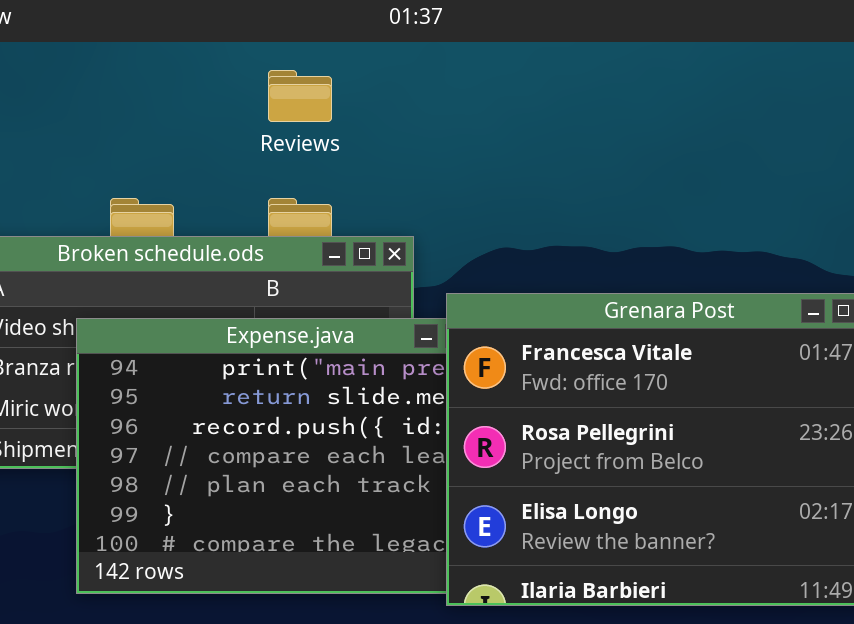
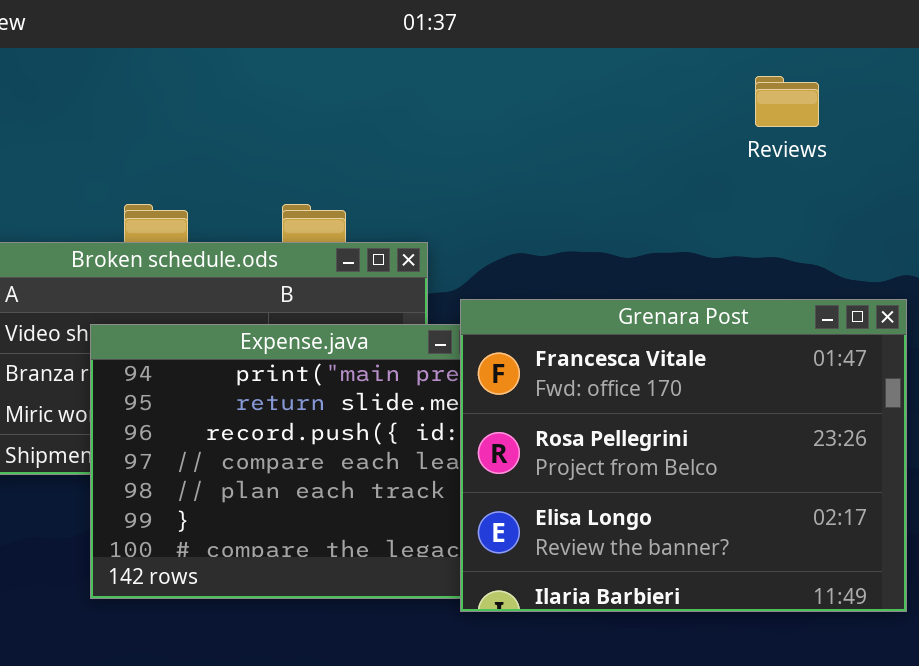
Reviews: [268,70,332,122] -> [755,76,819,127], moved

